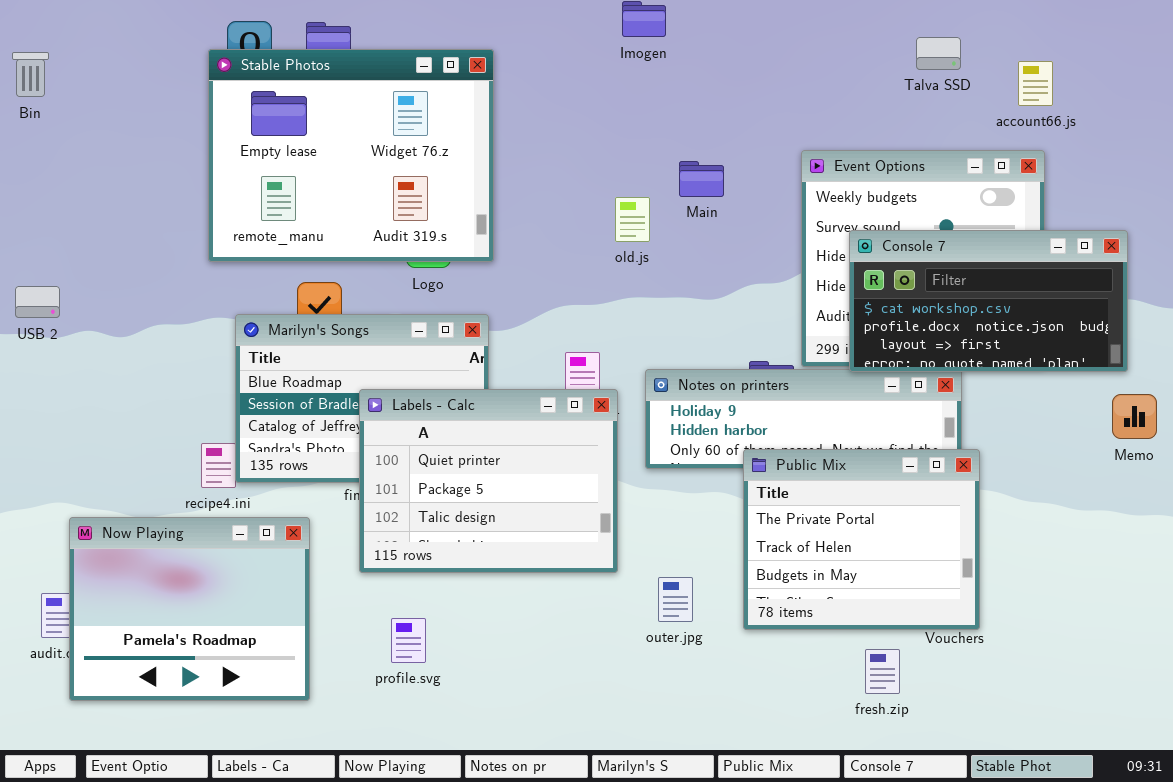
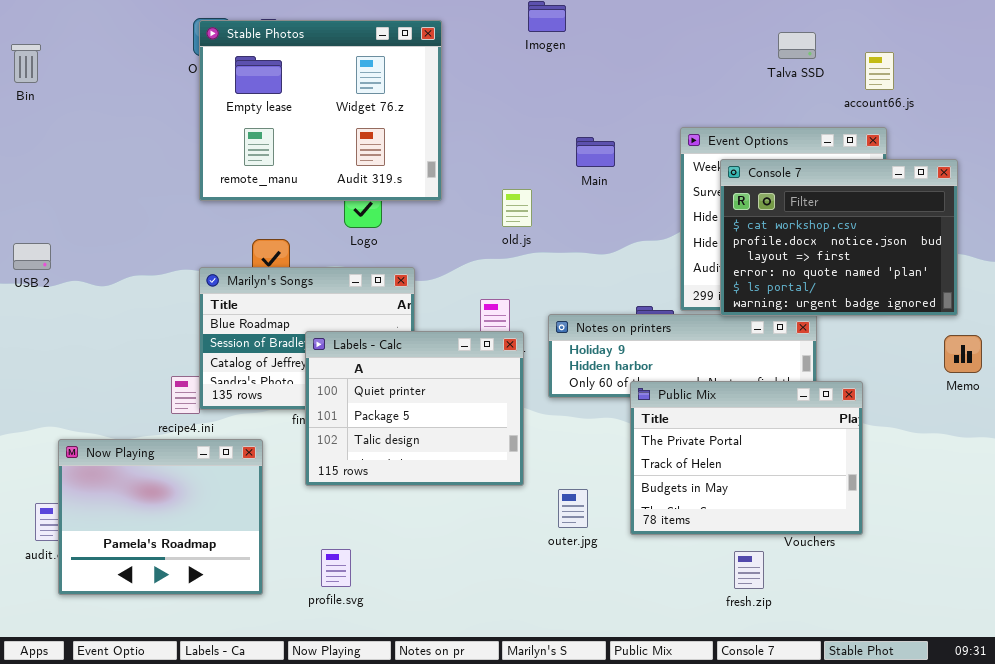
Stable Photos: [208,49,494,262] -> [199,20,442,201], moved
old.js: [615,197,650,242] -> [502,189,532,227], moved
Console 7: [849,230,1128,372] -> [720,159,958,316], resized
Public Mix: [743,449,980,630] -> [630,381,863,535], resized
profile.svg: [391,618,426,663] -> [321,549,351,587], moved

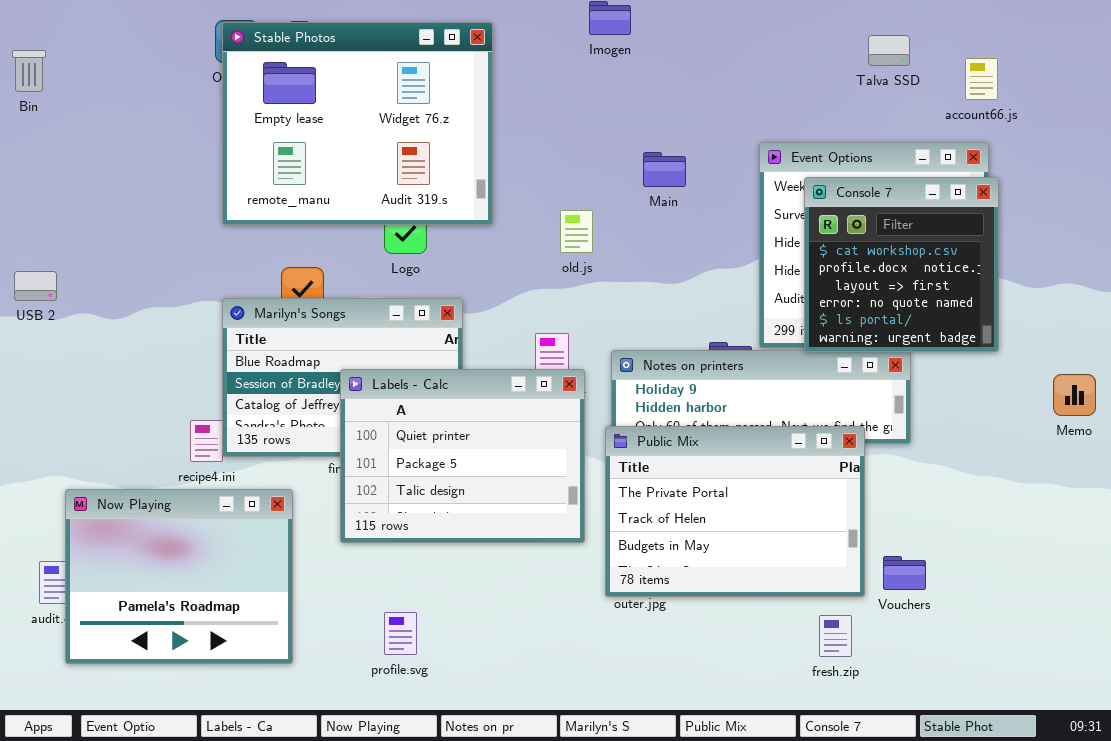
Console 7: [720,159,958,316] -> [804,177,999,352], resized
Public Mix: [630,381,863,535] -> [605,426,865,597], moved
profile.svg: [321,549,351,587] -> [384,612,417,655], moved

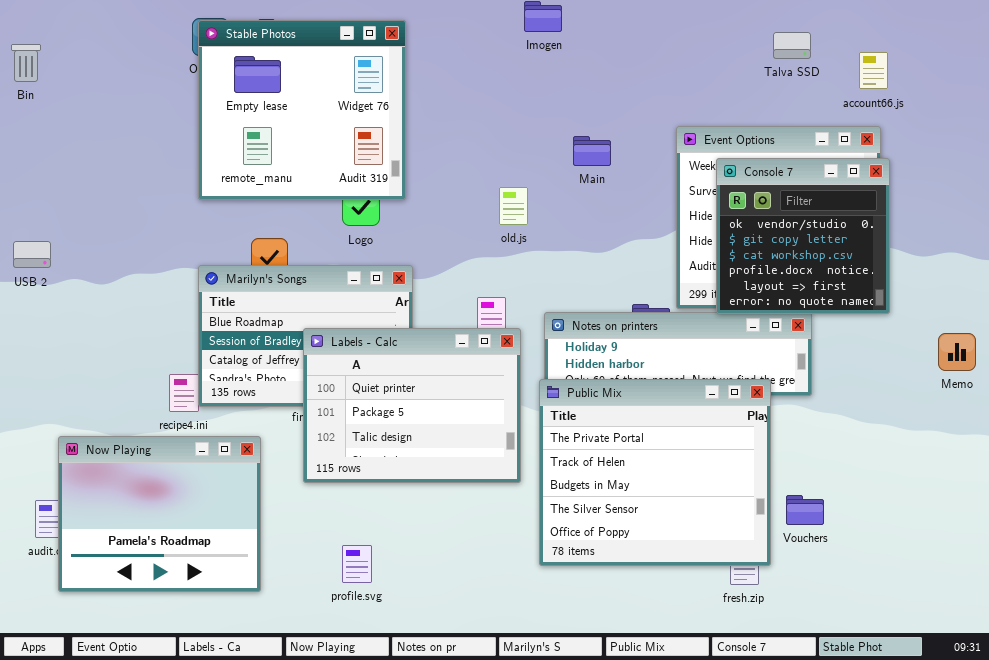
Stable Photos: [222,22,493,225] -> [198,20,406,200], resized
Console 7: [804,177,999,352] -> [716,158,890,314], scrolled up 2 rows
Public Mix: [605,426,865,597] -> [539,379,771,566], resized

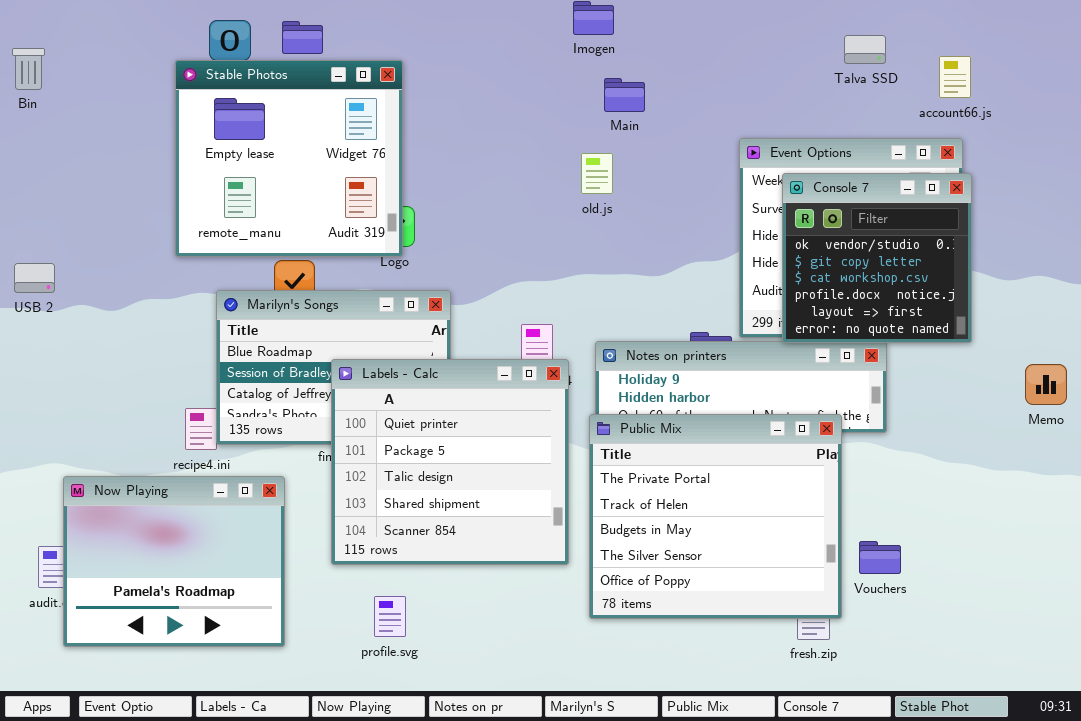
Stable Photos: [198,20,406,200] -> [175,60,403,257], moved
Main: [573,136,611,166] -> [604,78,645,112], moved
old.js: [499,187,528,225] -> [581,153,613,194], moved
Labels - Calc: [303,328,521,483] -> [331,359,569,565], resized

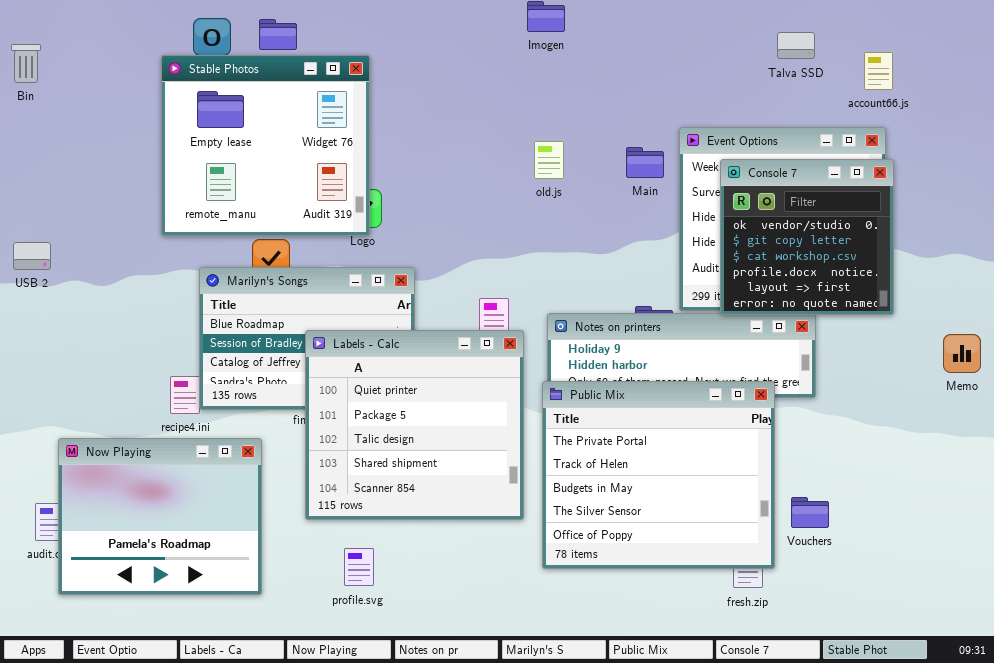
Main: [604,78,645,112] -> [626,147,664,178], moved

